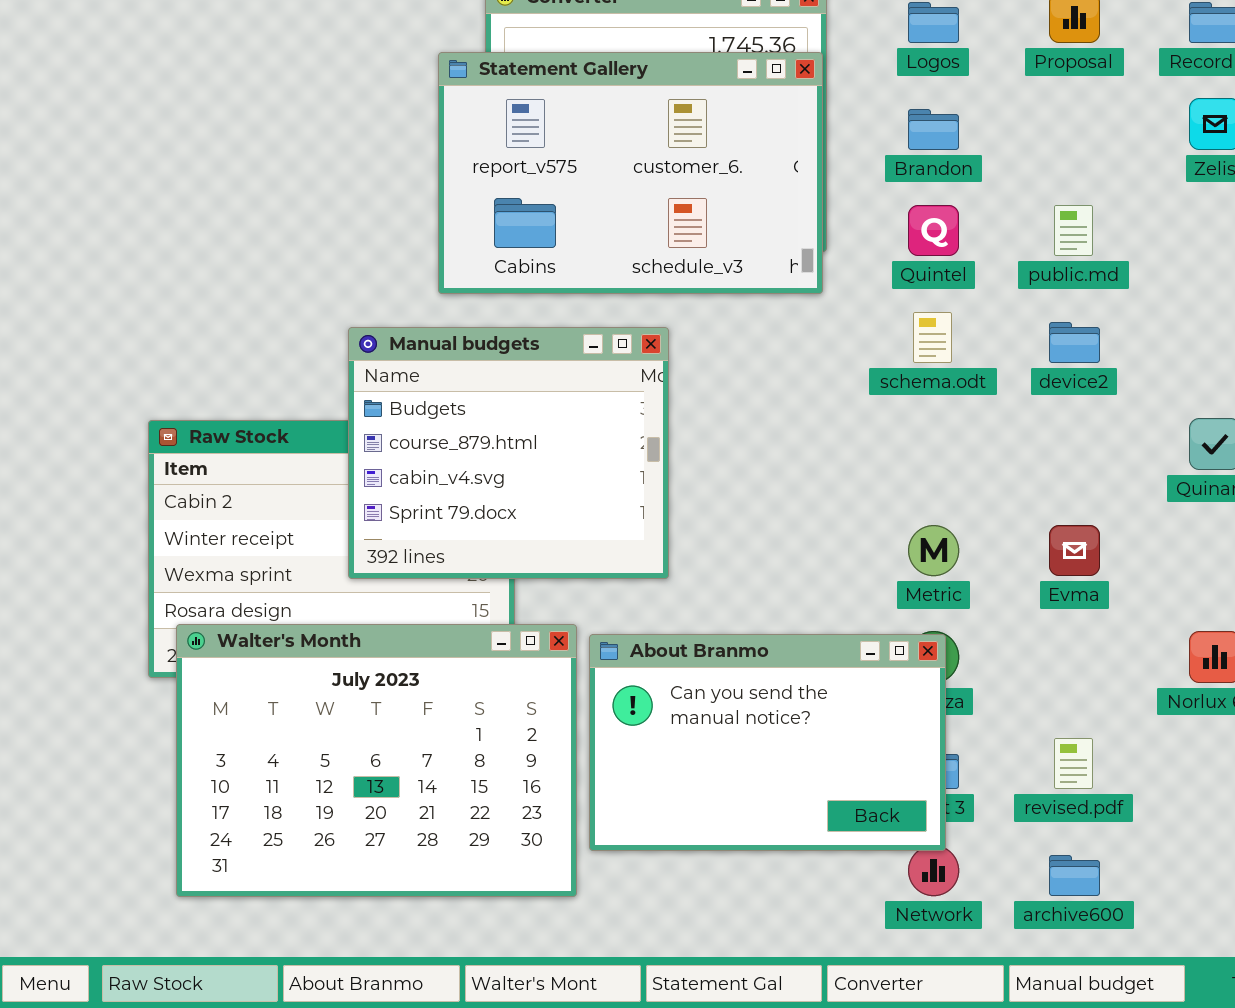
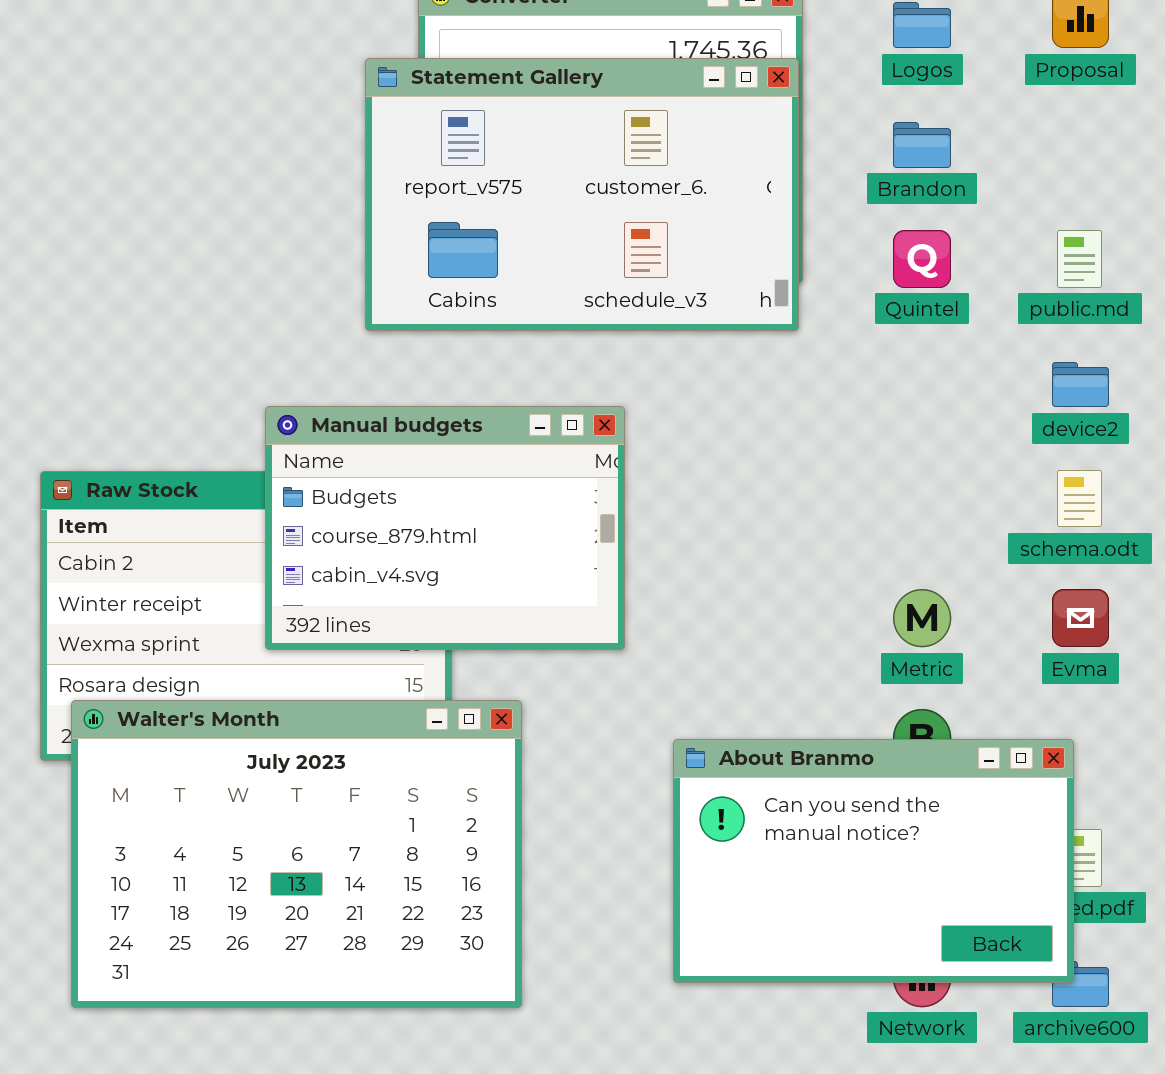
schema.odt: [913,312,952,363] -> [1057,470,1102,527], moved
Manual budgets: [348,327,669,579] -> [265,406,625,650], resized
About Branmo: [589,634,946,851] -> [673,739,1074,983], moved

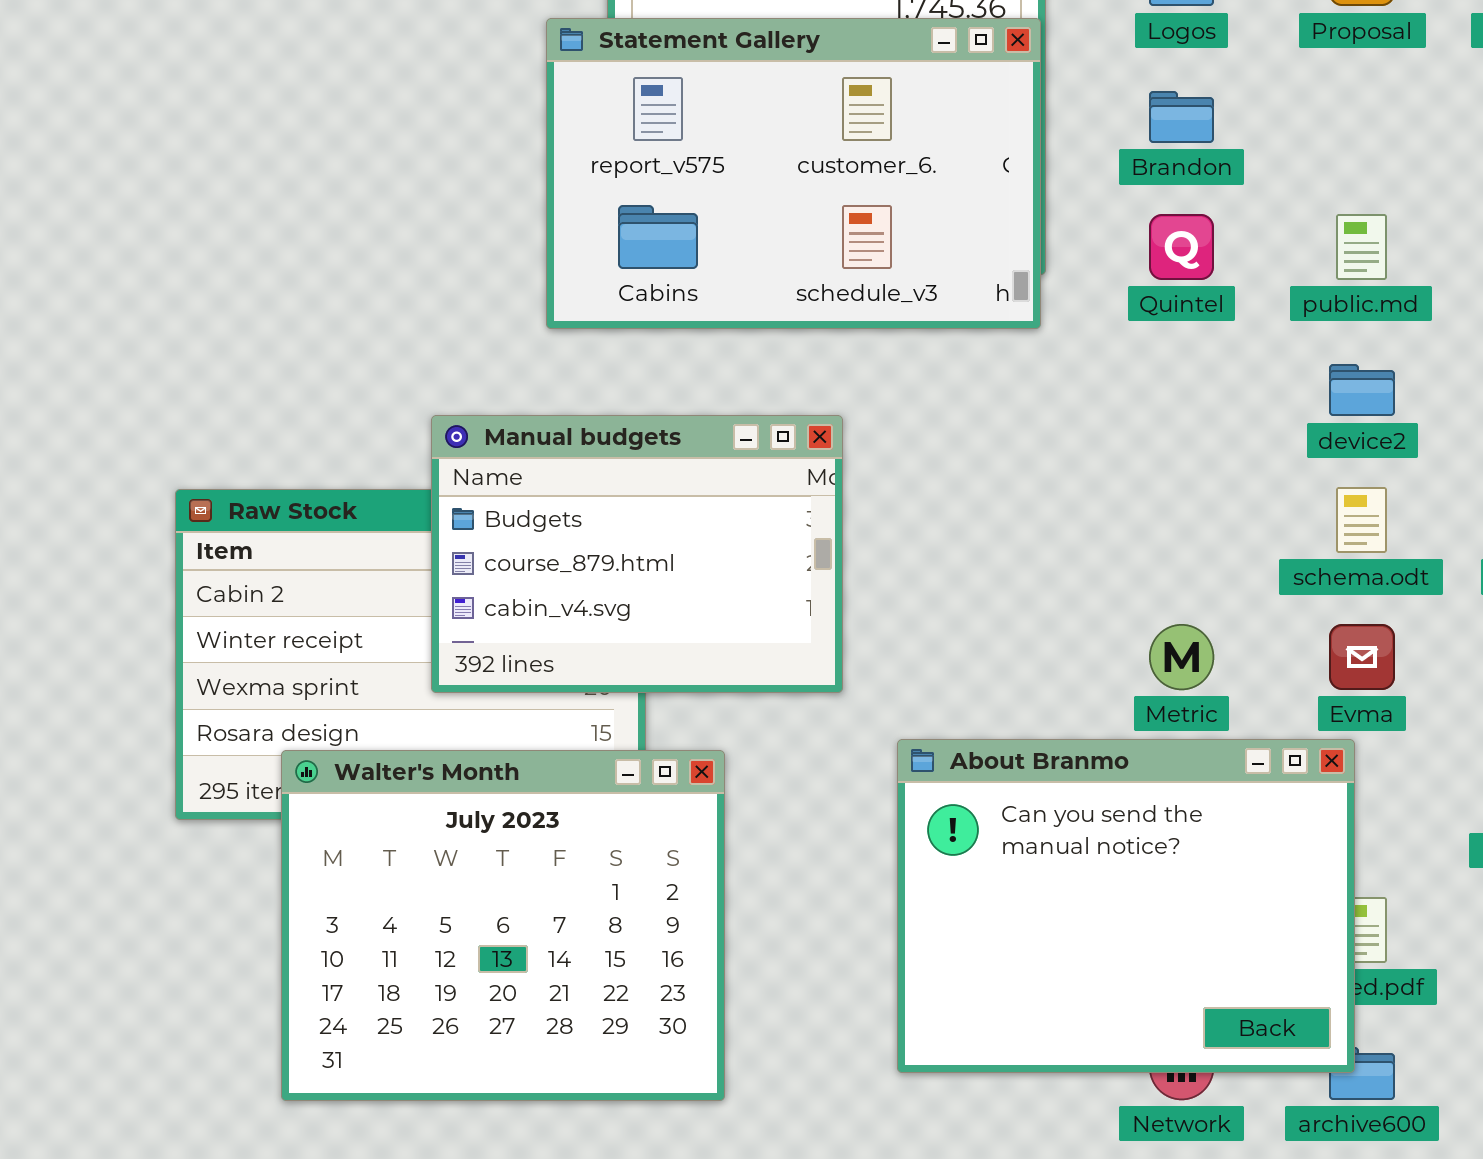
Walter's Month: [71,700,522,1008] -> [281,750,725,1101], resized
About Branmo: [673,739,1074,983] -> [897,739,1355,1073], resized

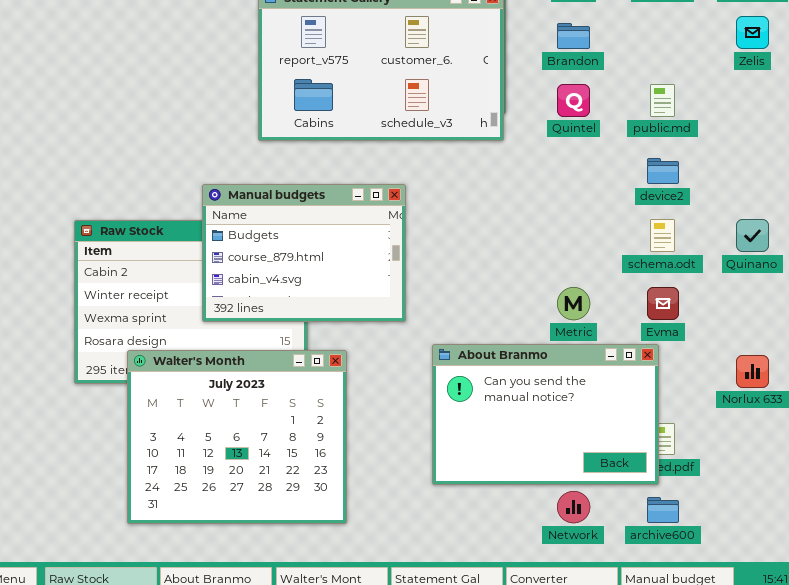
About Branmo: [897,739,1355,1073] -> [432,344,659,485], resized

